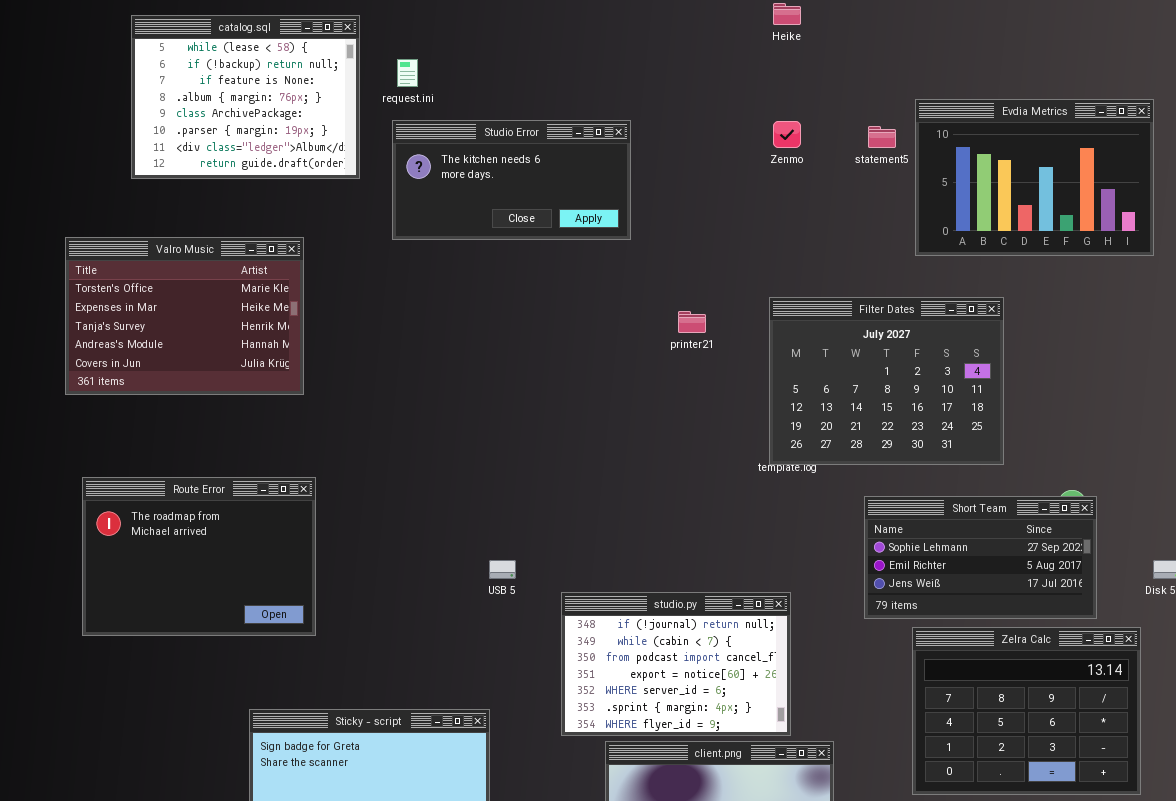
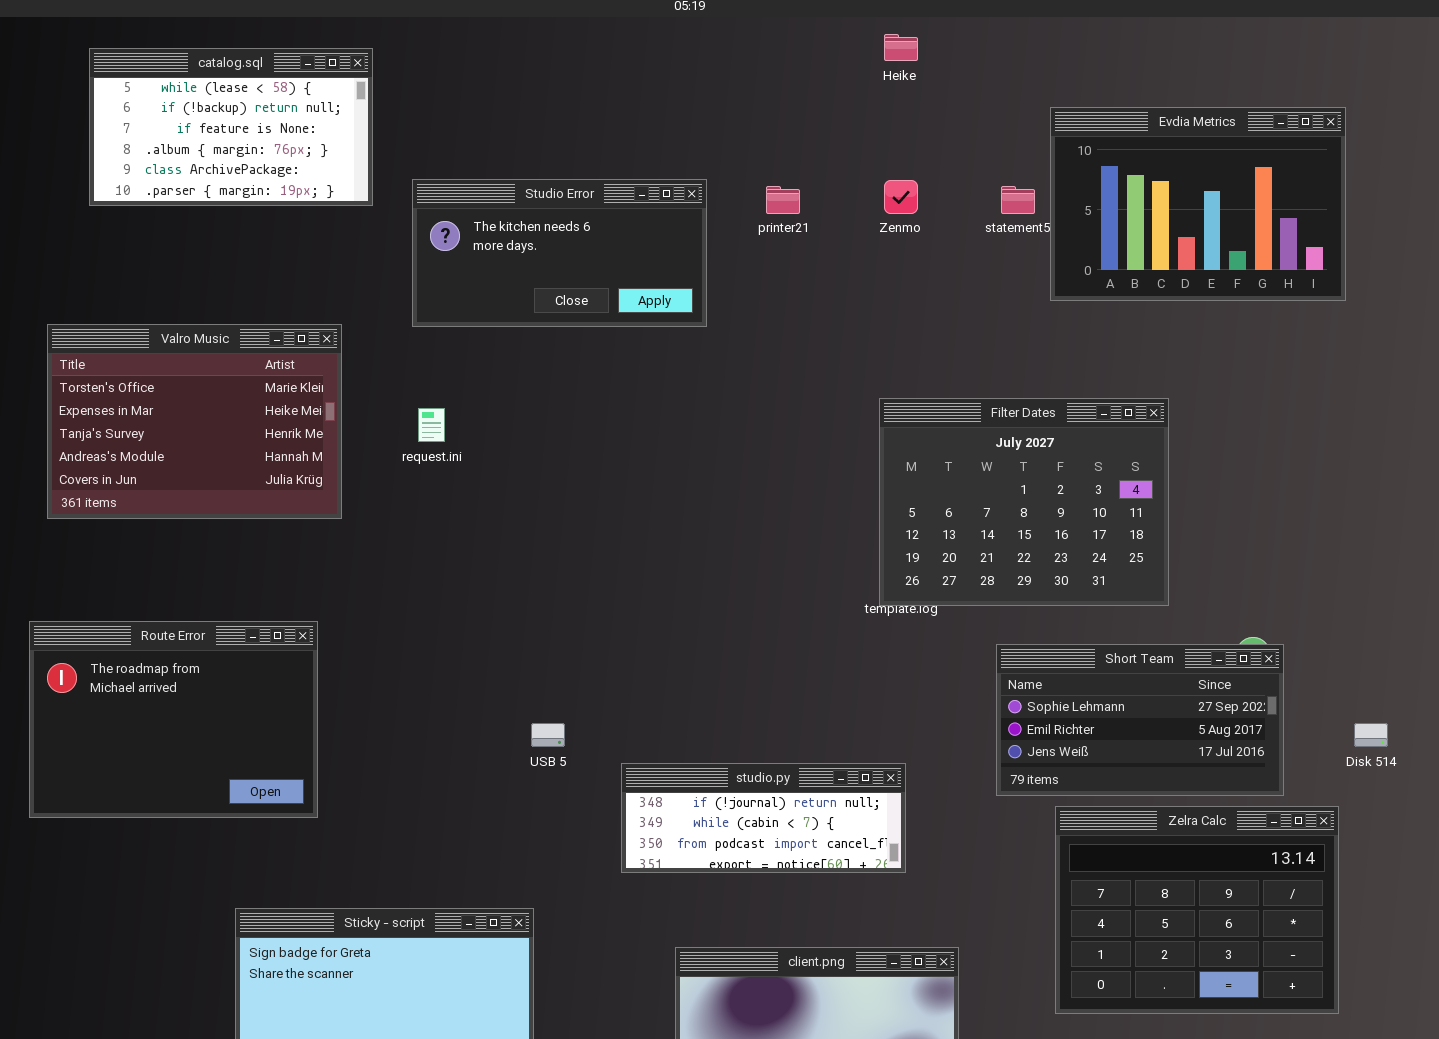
catalog.sql: [131,15,360,179] -> [89,48,373,206], resized
request.ini: [397,59,418,87] -> [418,408,445,442], moved
Evdia Metrics: [915,99,1154,256] -> [1050,107,1346,301], moved
Valro Music: [65,237,304,395] -> [47,324,342,519], moved
printer21: [678,311,706,333] -> [766,186,800,214], moved
studio.py: [561,592,791,736] -> [621,763,906,873], resized

